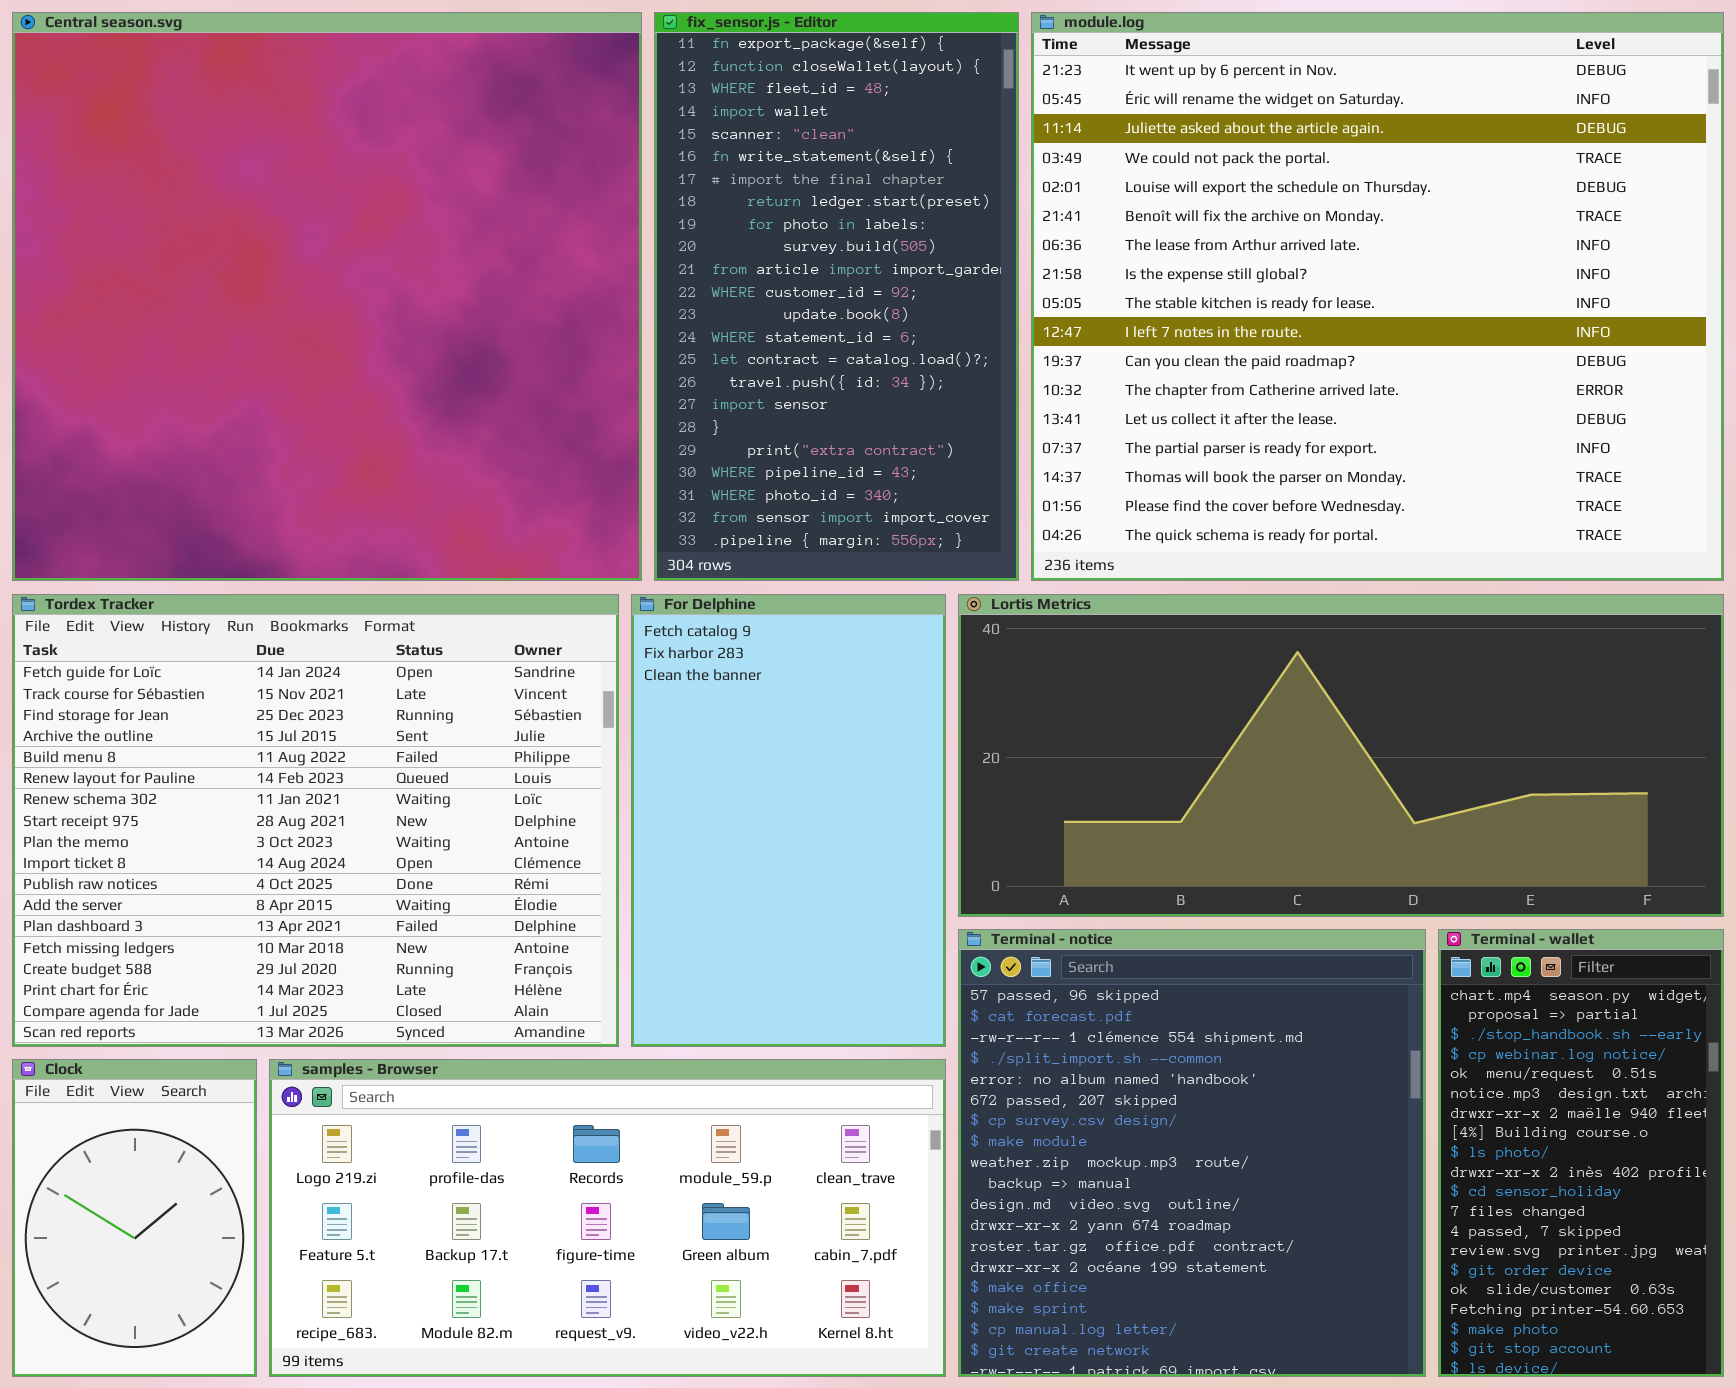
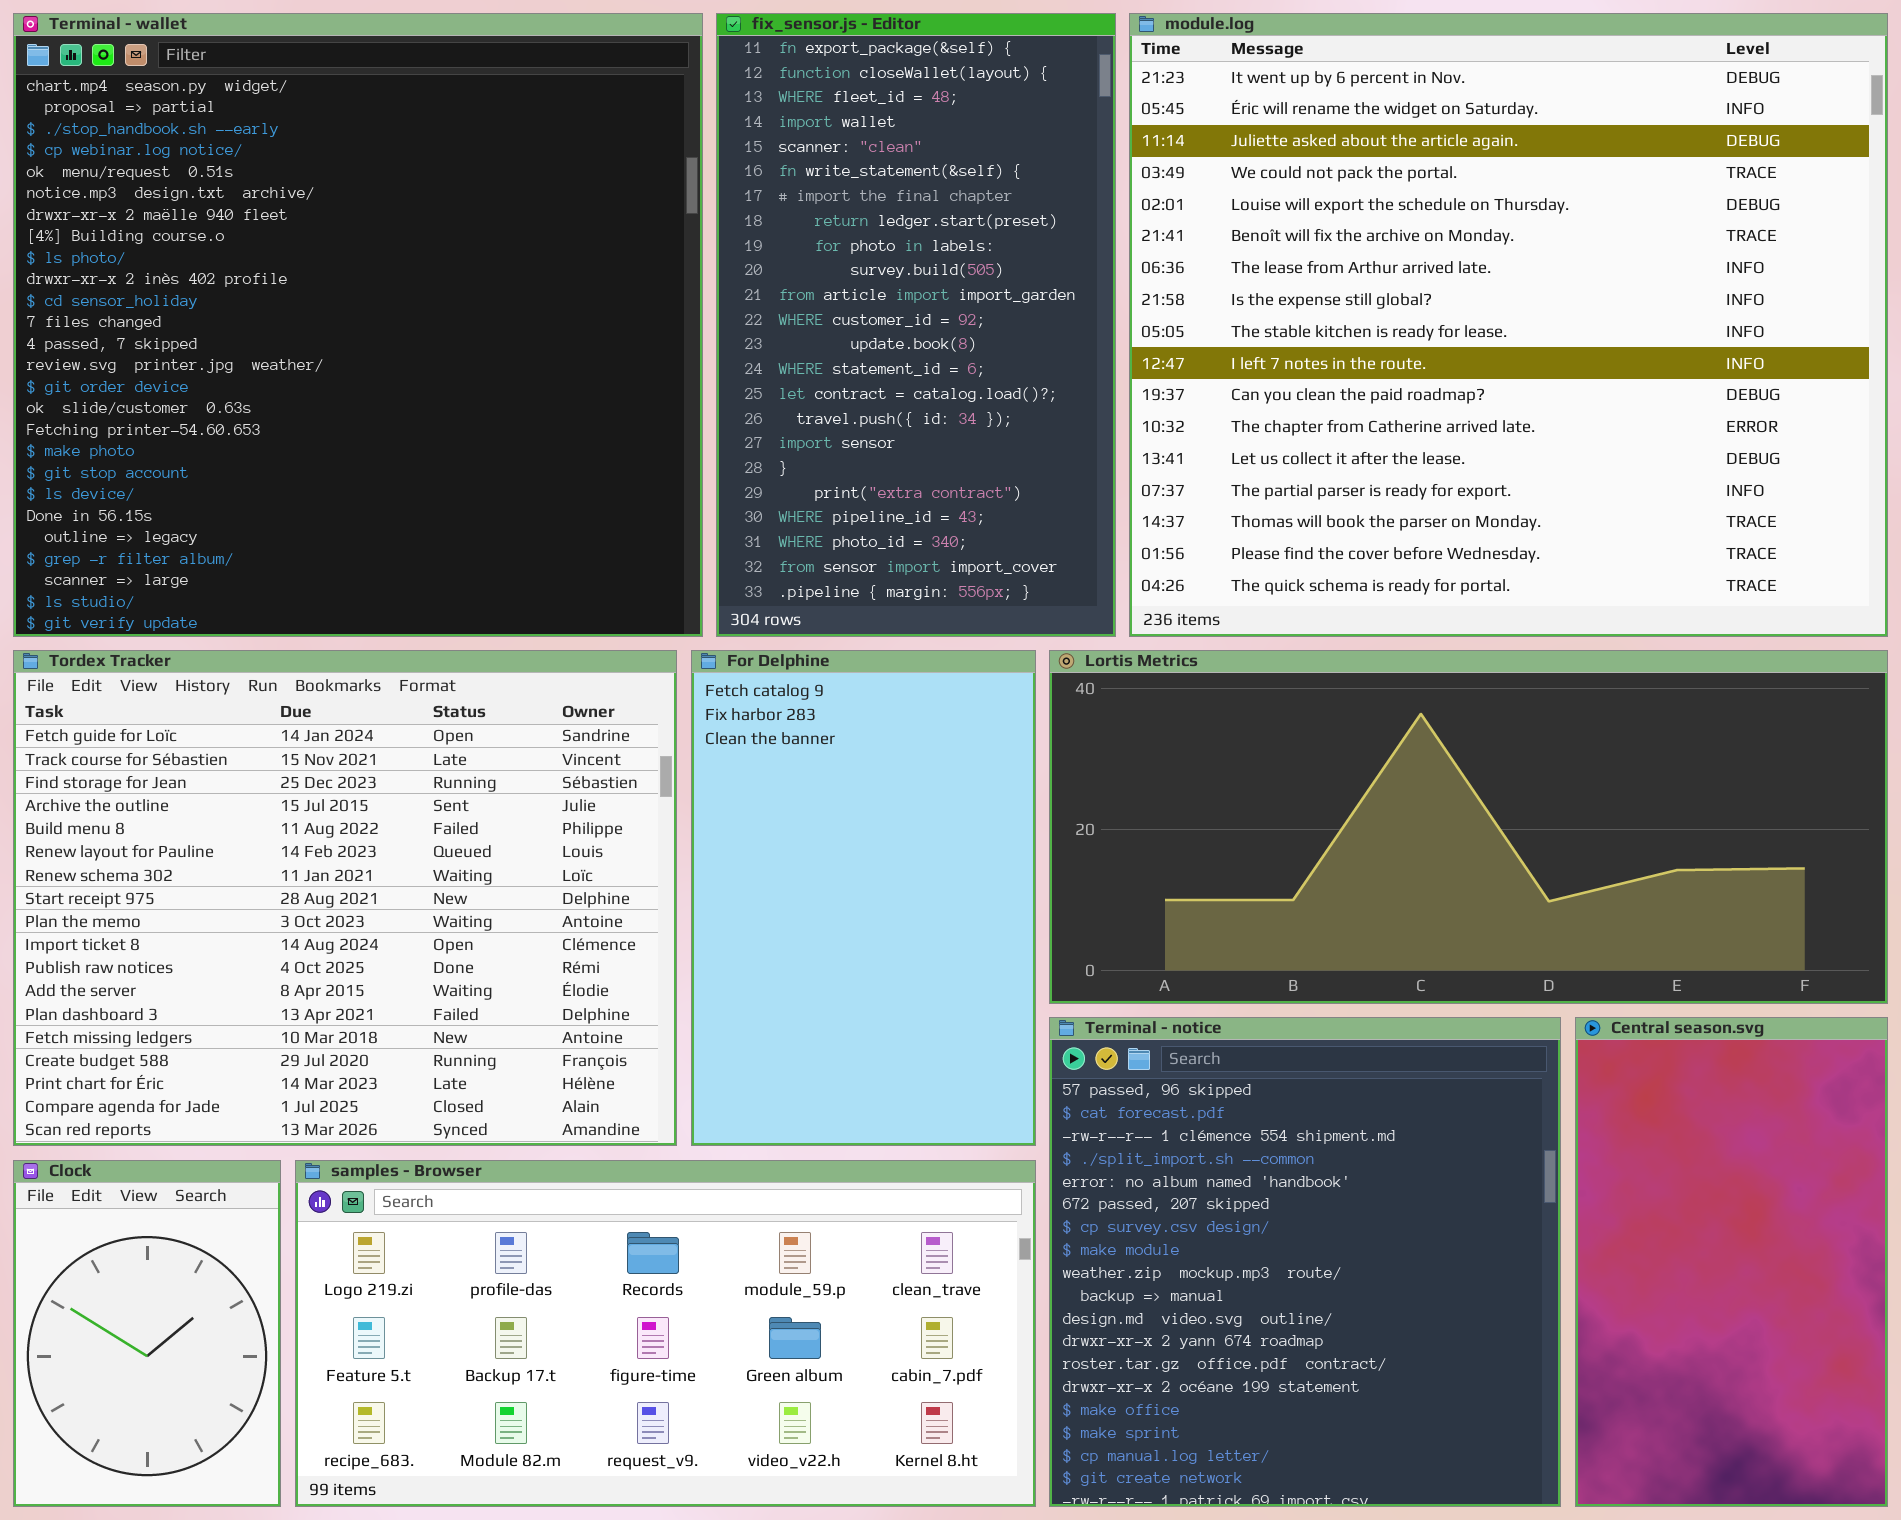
Central season.svg: [12,12,642,581] -> [1575,1017,1888,1507], moved, resized
Terminal - wallet: [1438,929,1724,1377] -> [13,13,703,637], moved, resized

